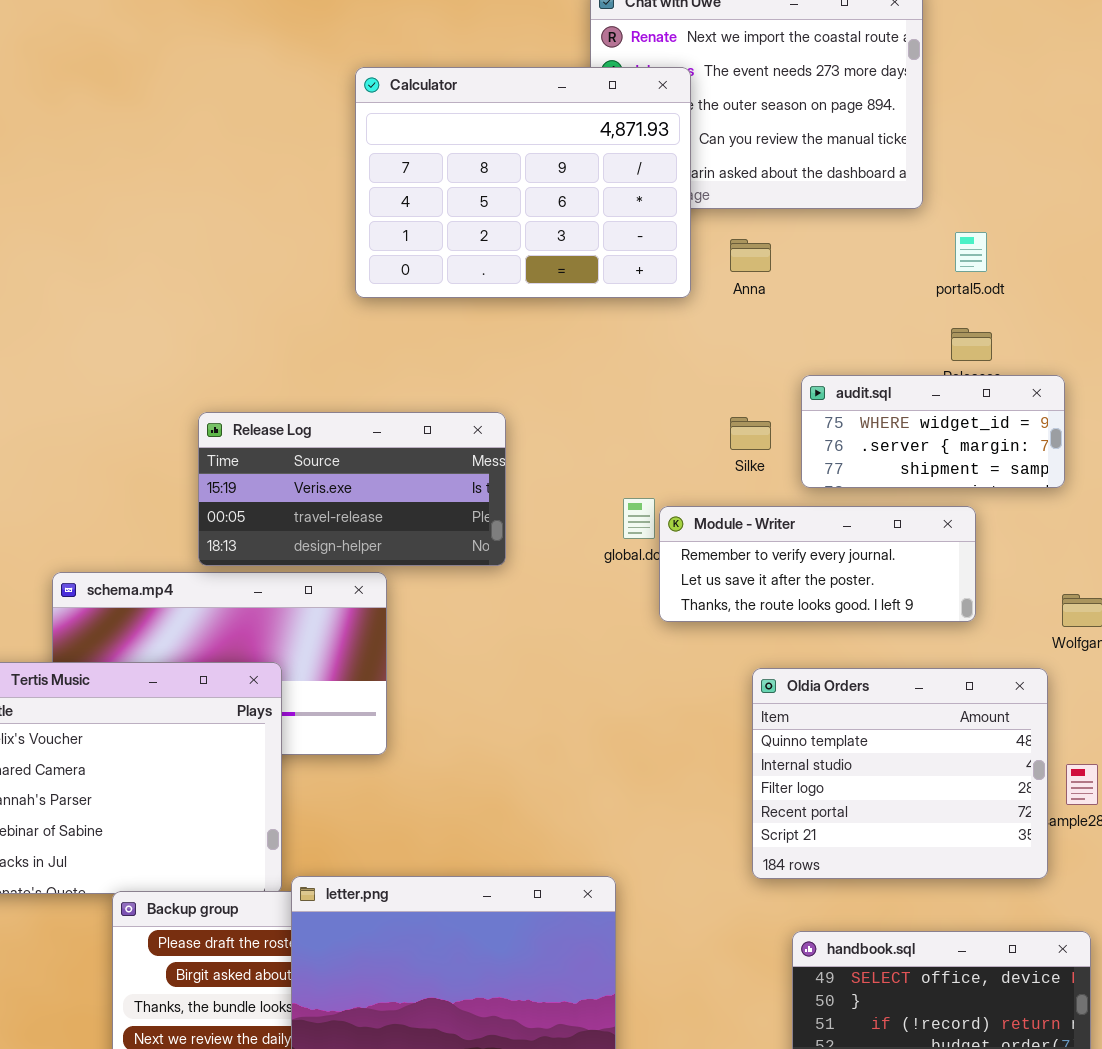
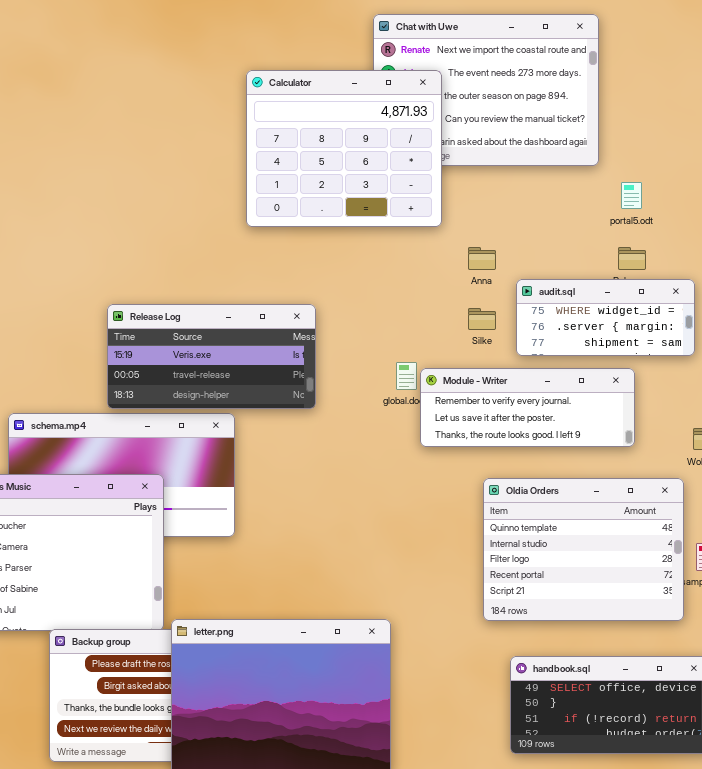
Calculator: [355,67,691,298] -> [246,70,442,227], resized
Anna: [730,239,771,272] -> [468,247,496,270], moved

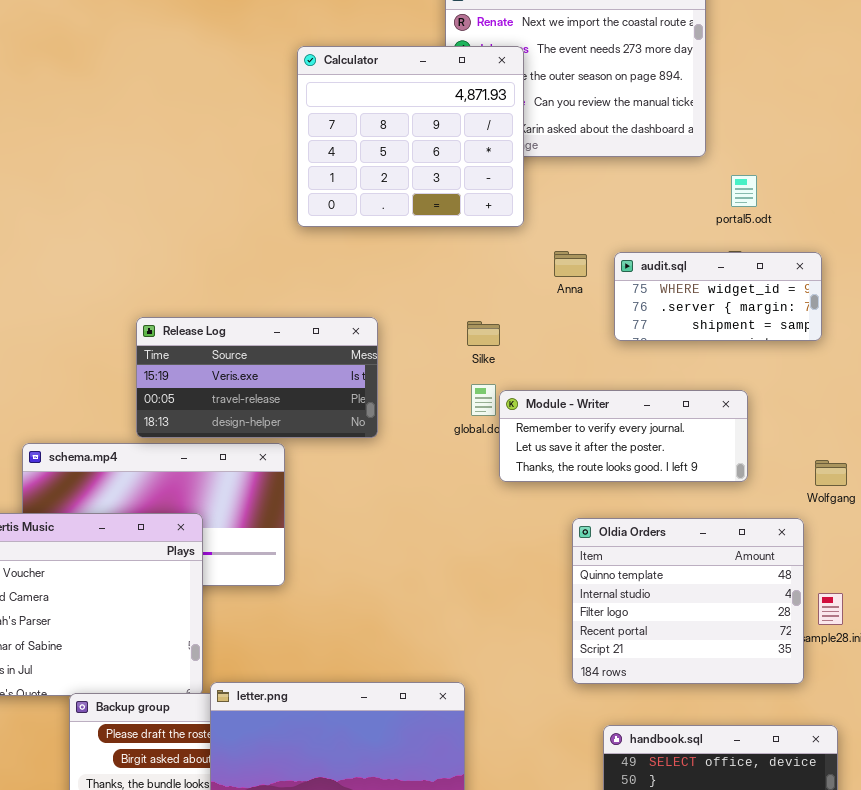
audit.sql: [516,279,695,356] -> [614,252,822,341], moved
Silke: [468,308,496,330] -> [467,321,500,346], moved

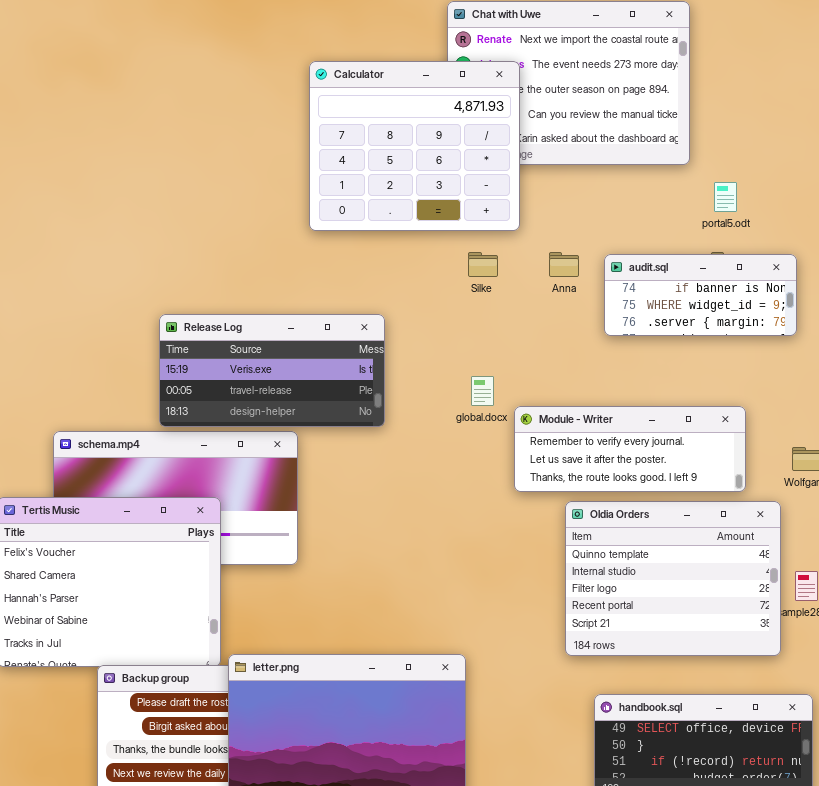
audit.sql: [614,252,822,341] -> [604,254,797,336], scrolled up 1 row
Silke: [467,321,500,346] -> [468,252,498,277], moved
Module - Writer: [499,390,748,482] -> [514,406,746,492], moved

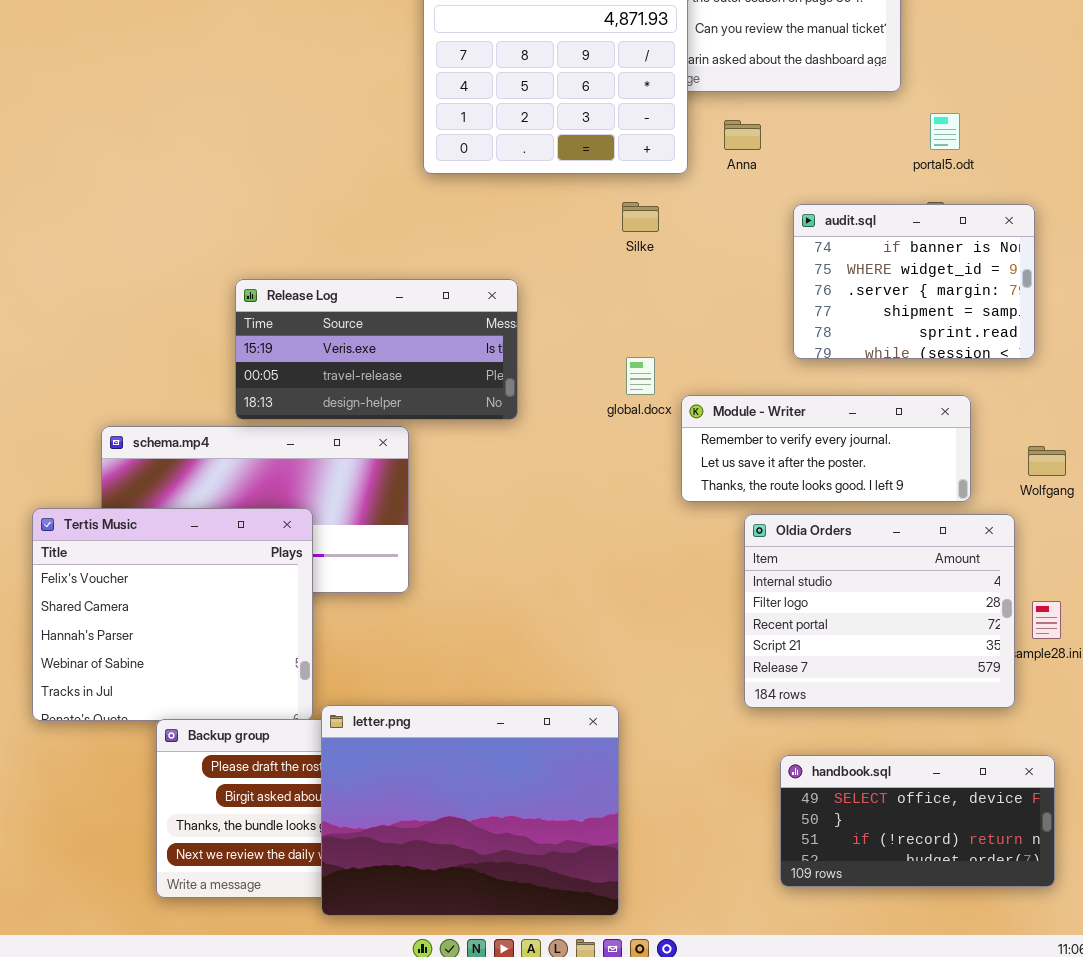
Anna: [549,252,579,277] -> [724,120,761,150], moved
audit.sql: [604,254,797,336] -> [793,204,1035,359], resized
Oldia Orders: [565,501,781,656] -> [744,514,1015,708], scrolled down 1 row

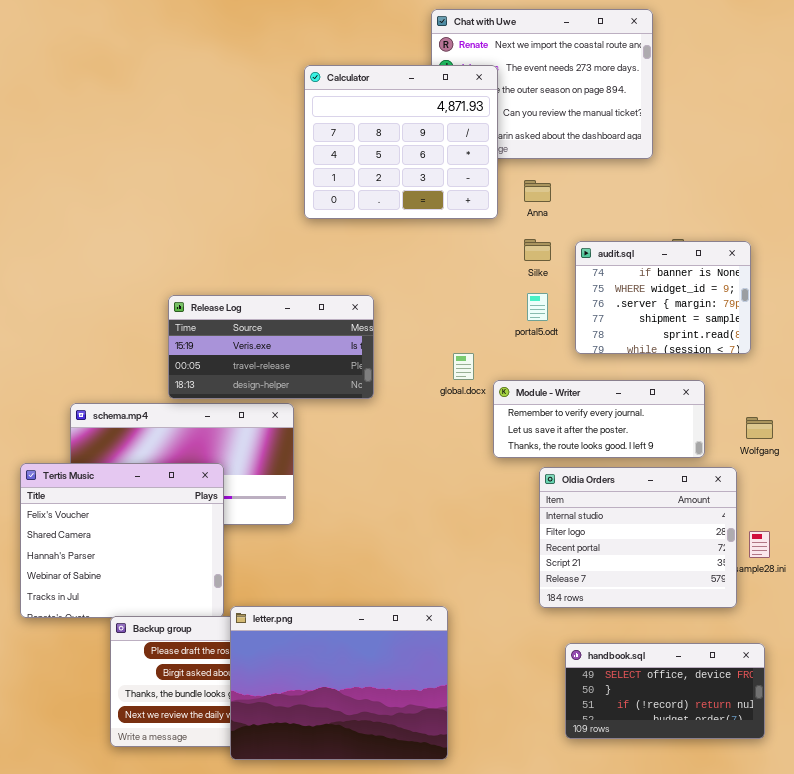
portal5.odt: [930,113,960,150] -> [527,293,548,321], moved
Silke: [622,202,659,232] -> [524,239,551,261], moved

